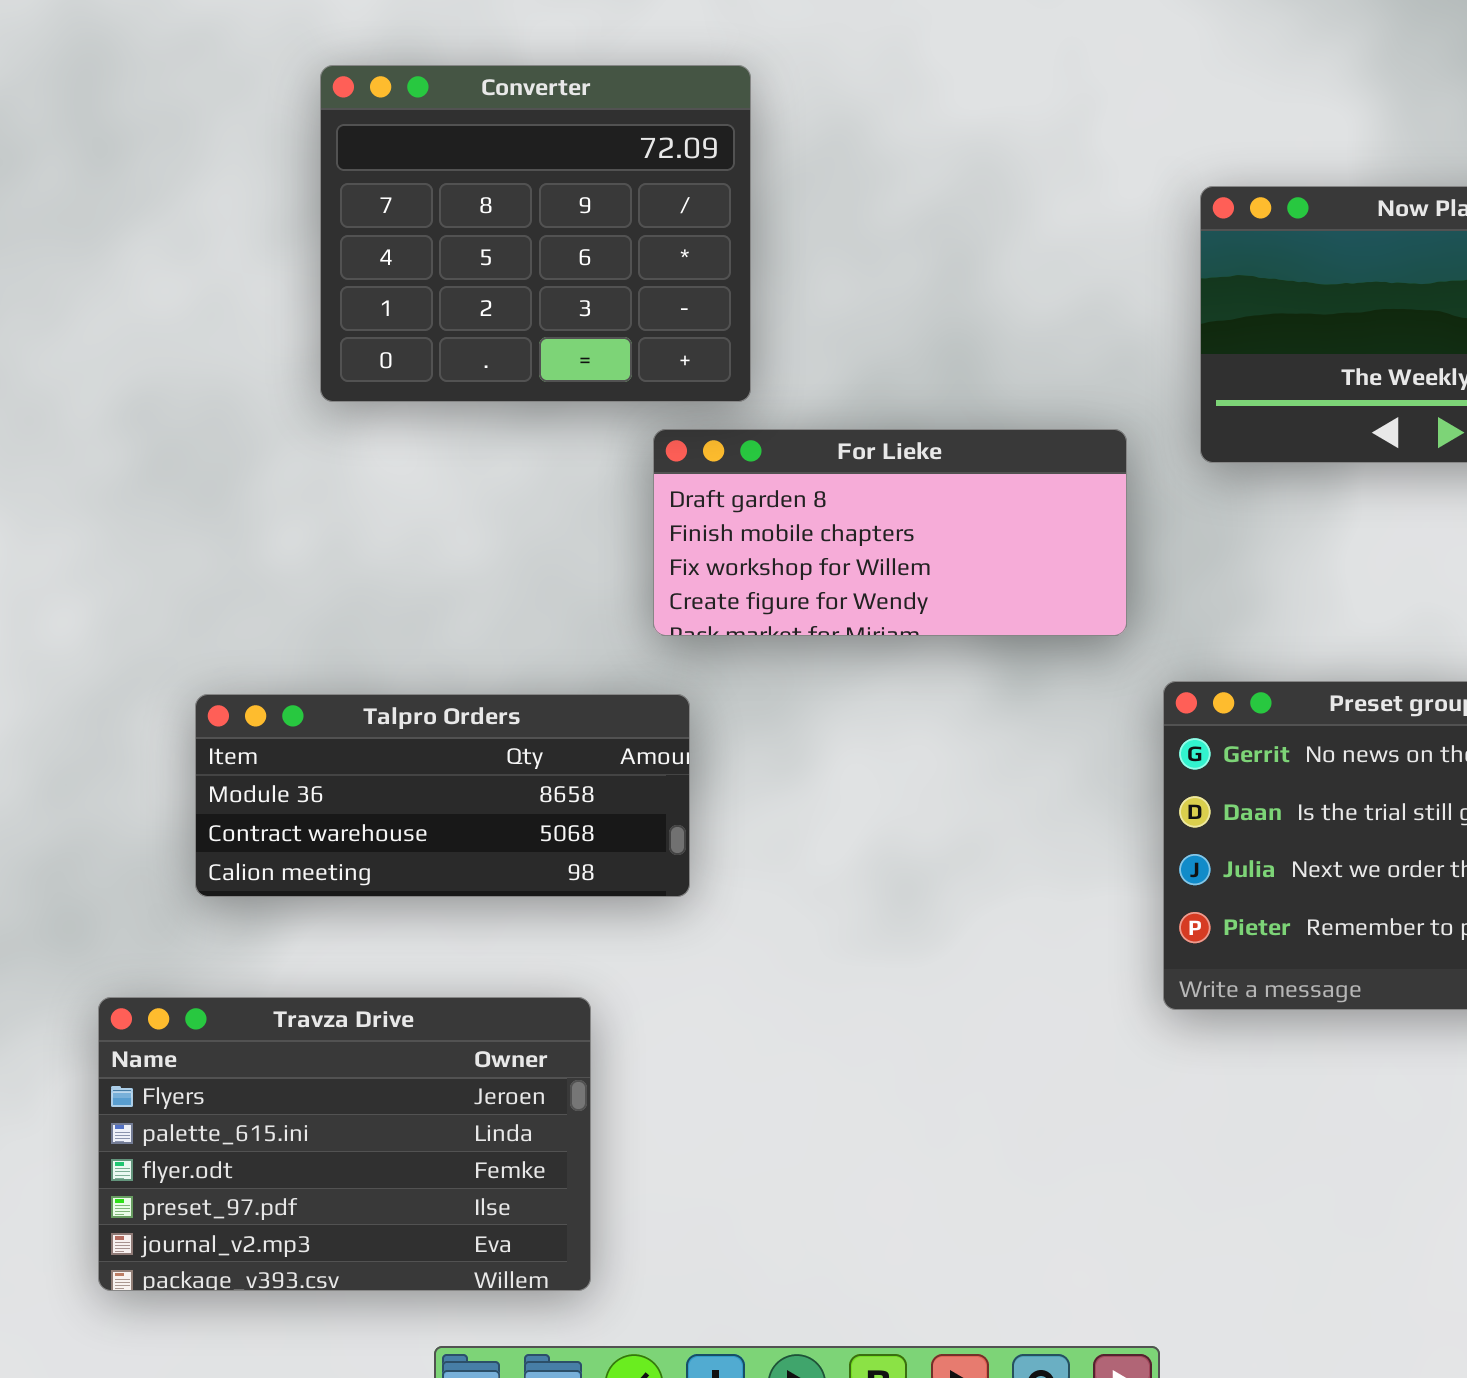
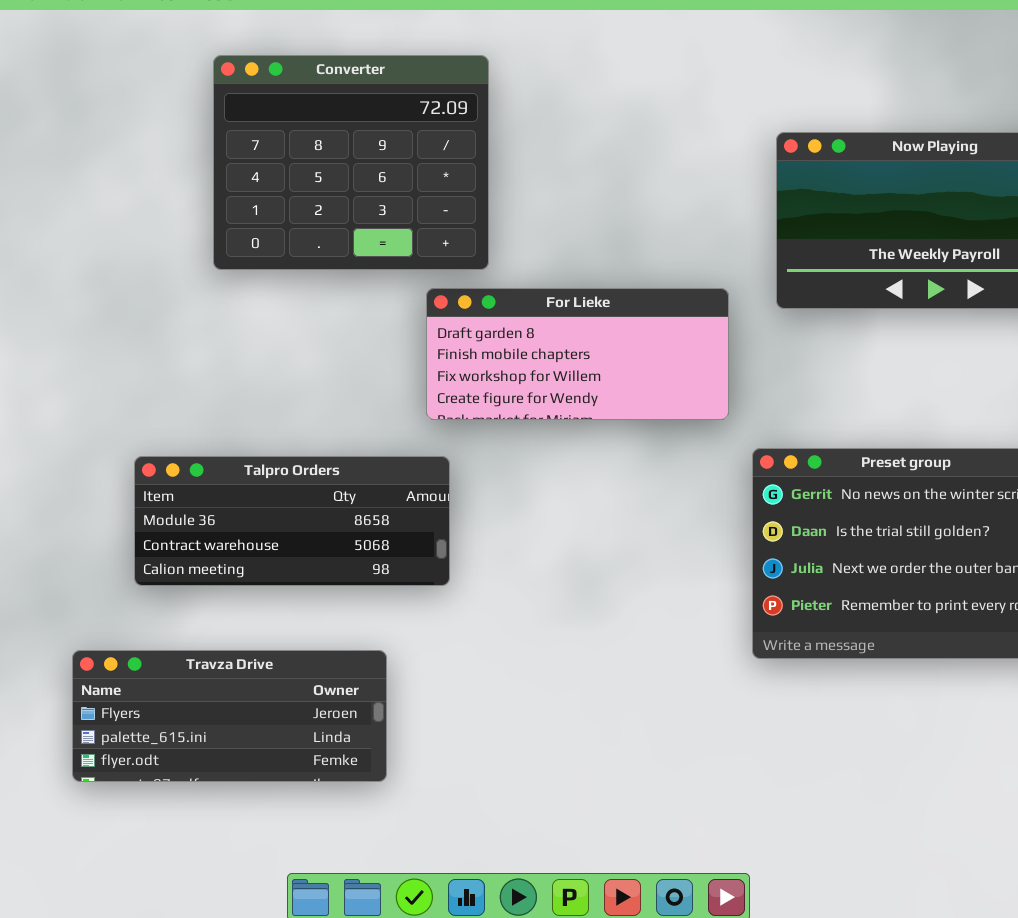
Travza Drive: [98,997,591,1291] -> [72,650,387,782], resized

